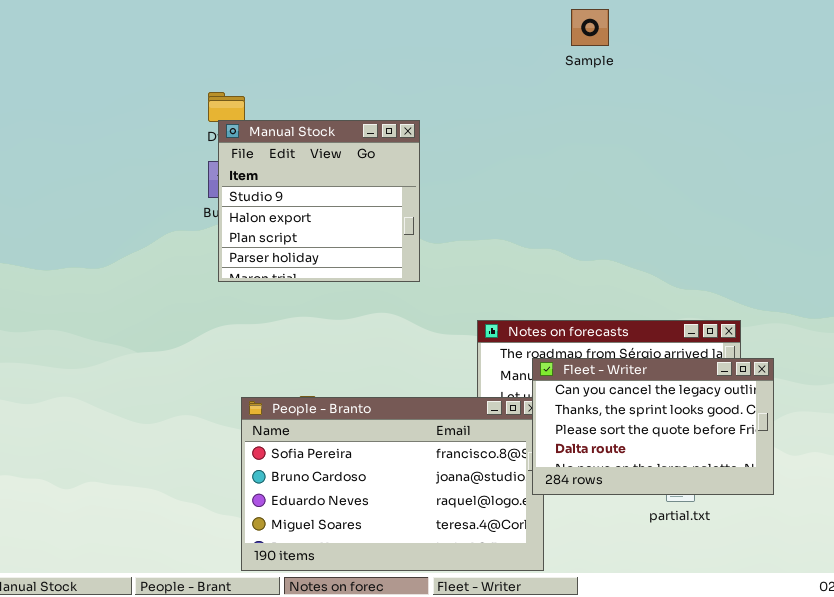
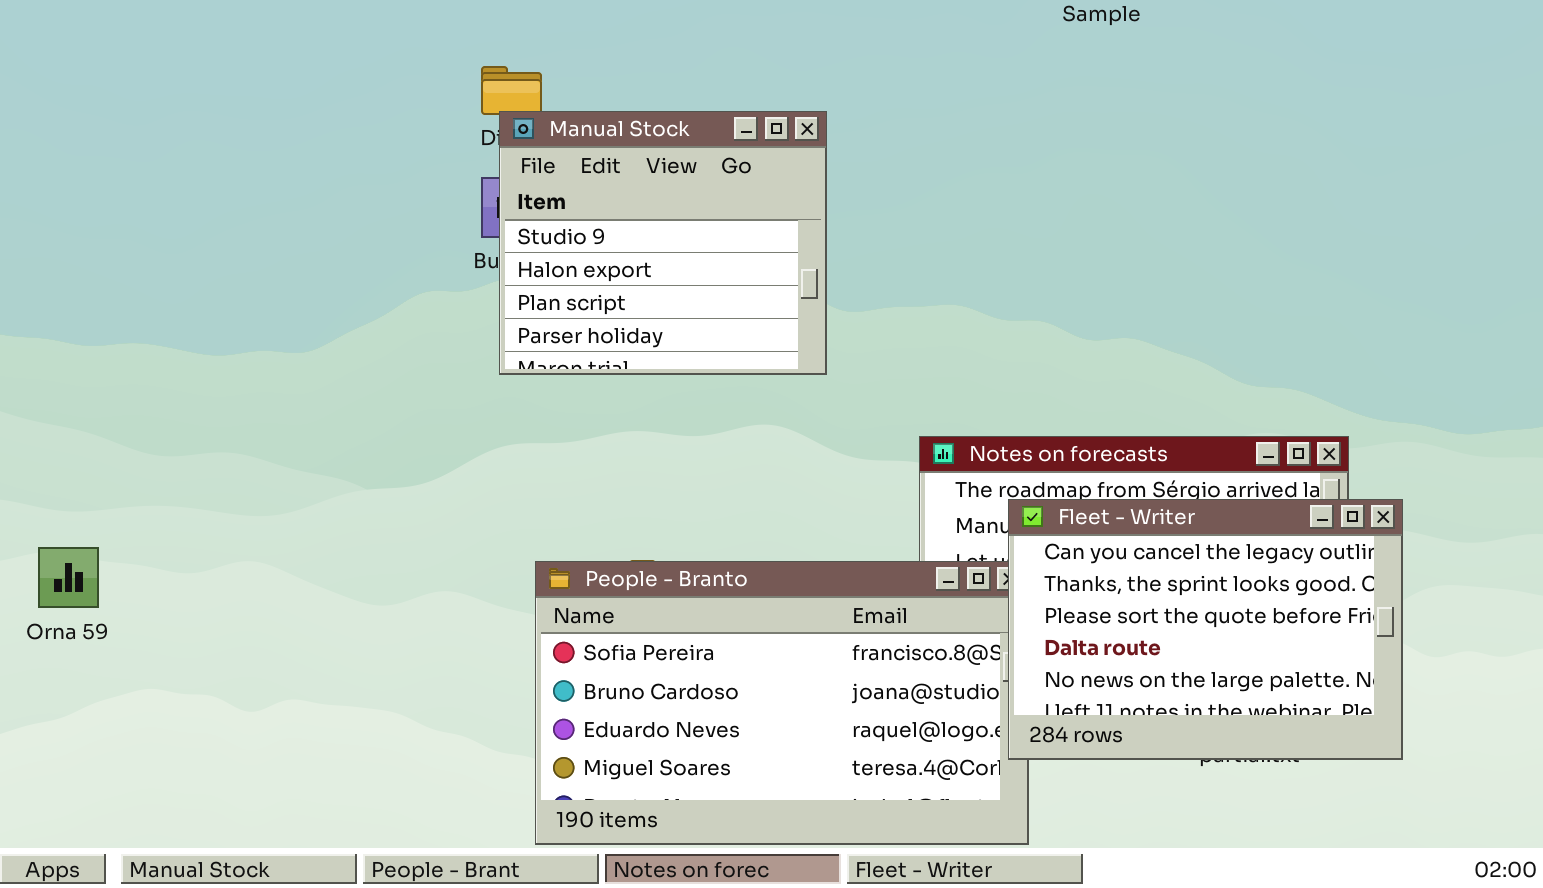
Fleet - Writer: [532,358,774,495] -> [1008,499,1403,760], resized

